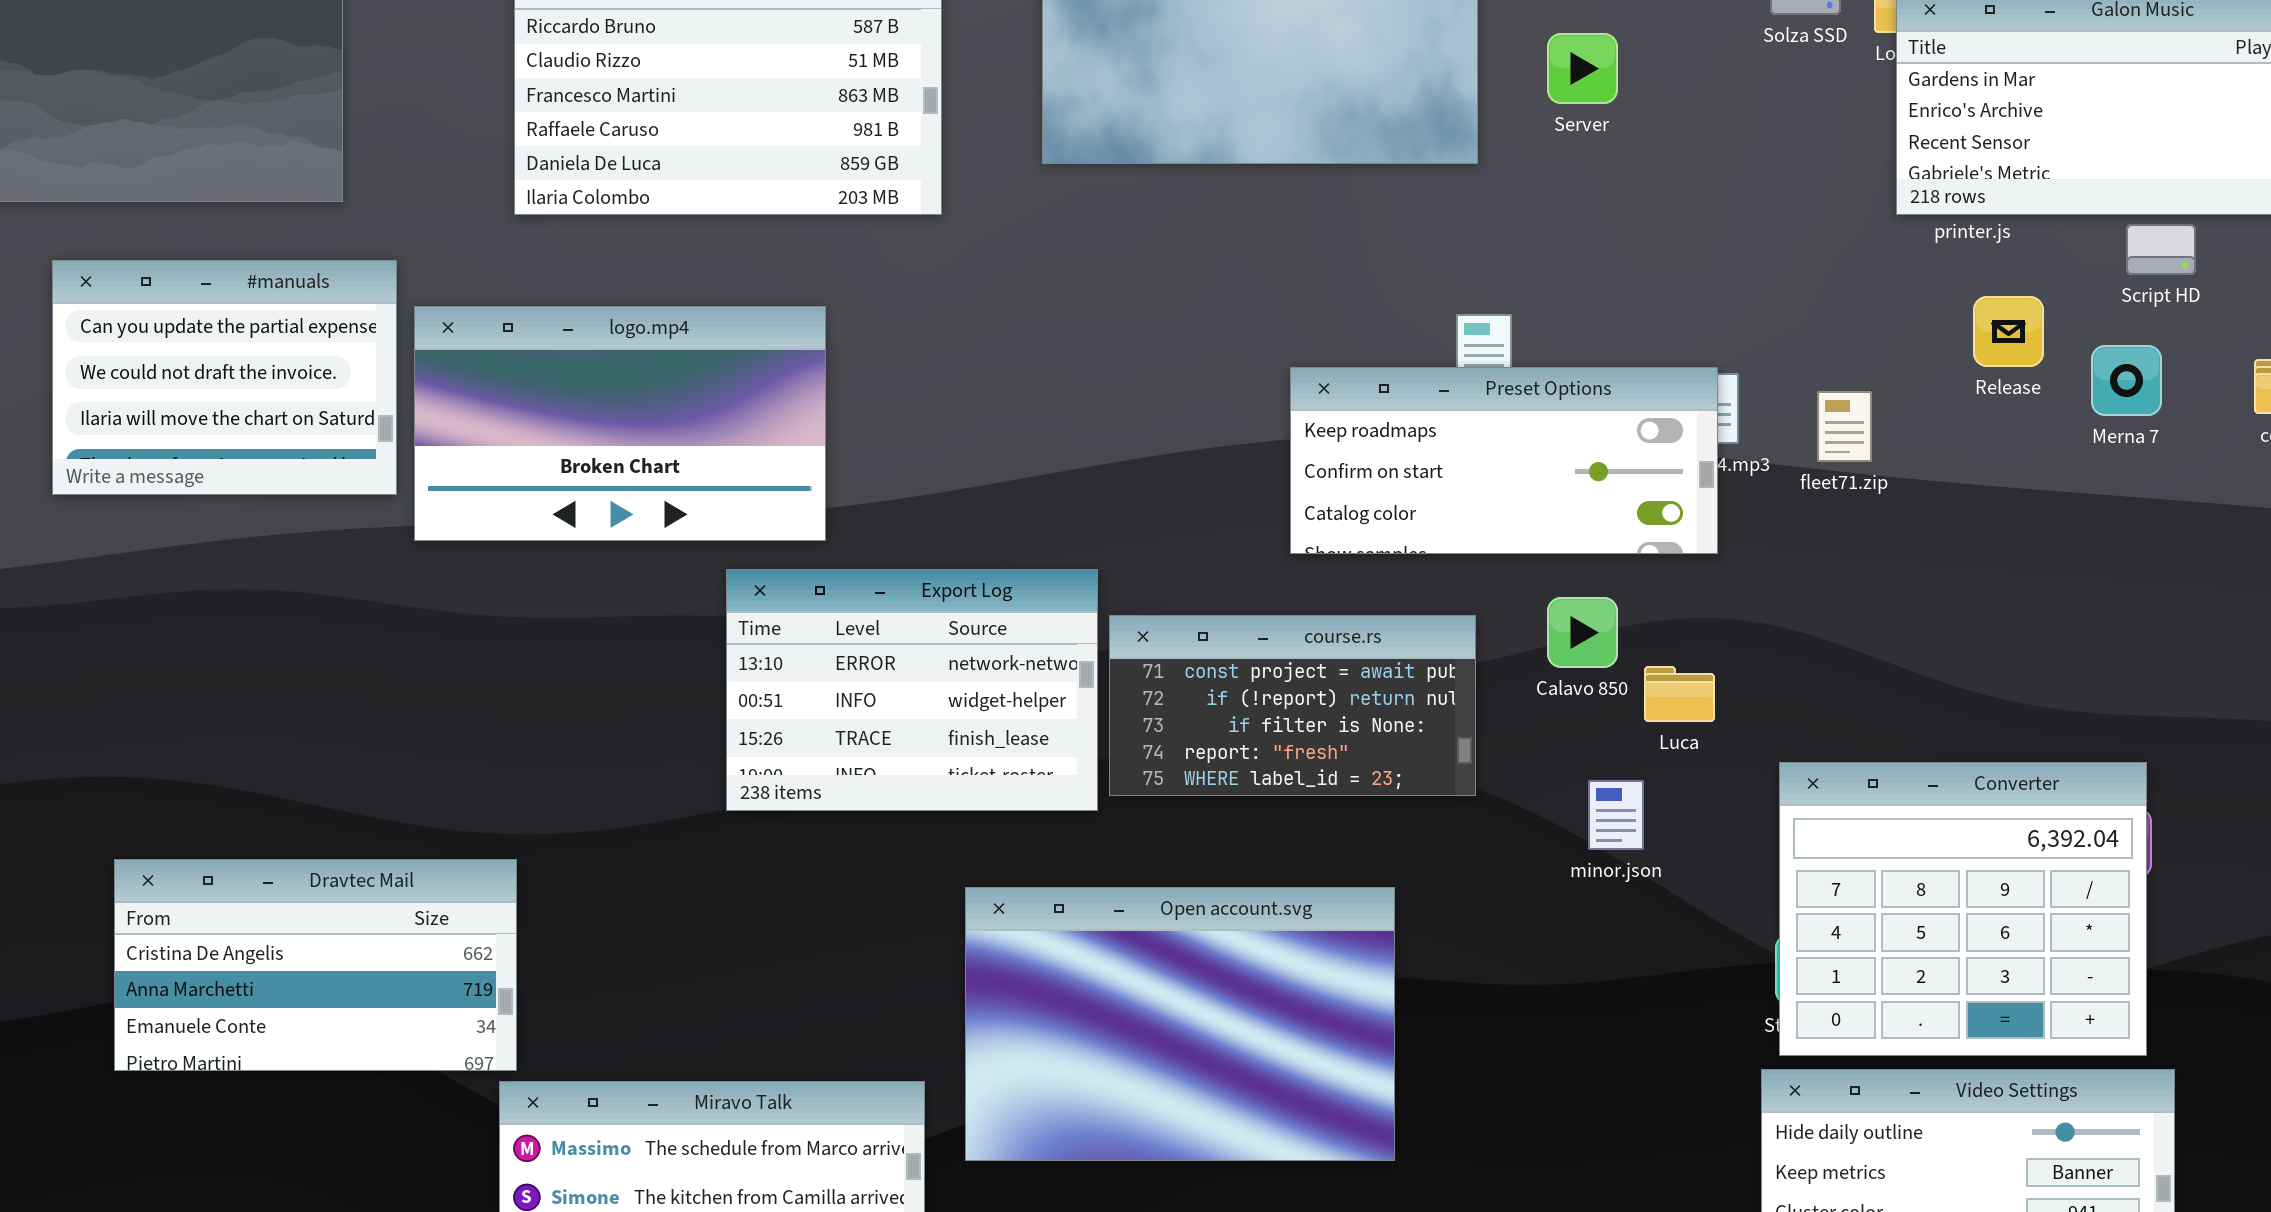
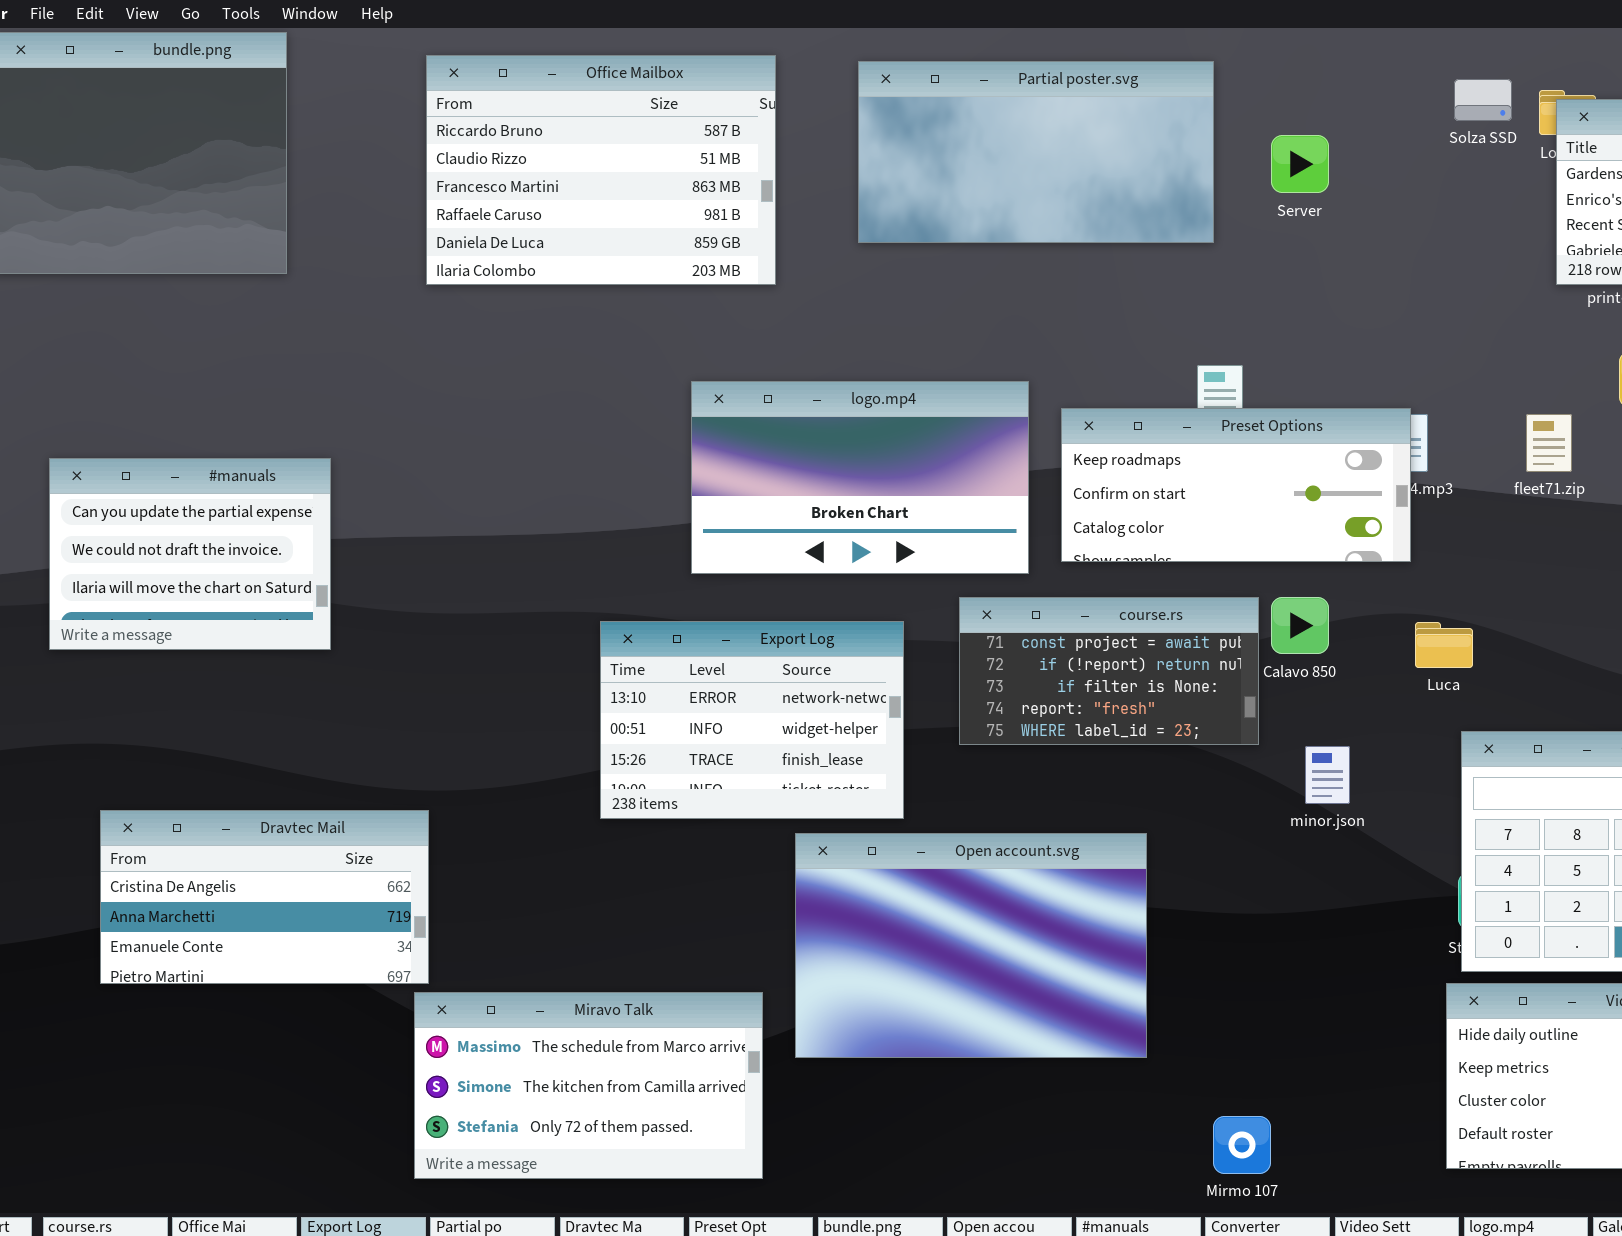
#manuals: [52,260,397,495] -> [49,458,331,650], moved
logo.mp4: [414,306,826,541] -> [691,381,1029,574], moved
fleet71.zip: [1817,391,1872,462] -> [1526,414,1572,472], moved
Export Log: [726,569,1098,811] -> [600,621,904,819], moved
course.rs: [1109,615,1476,796] -> [959,597,1259,745], moved
Luca: [1644,666,1715,722] -> [1415,622,1473,668], moved

